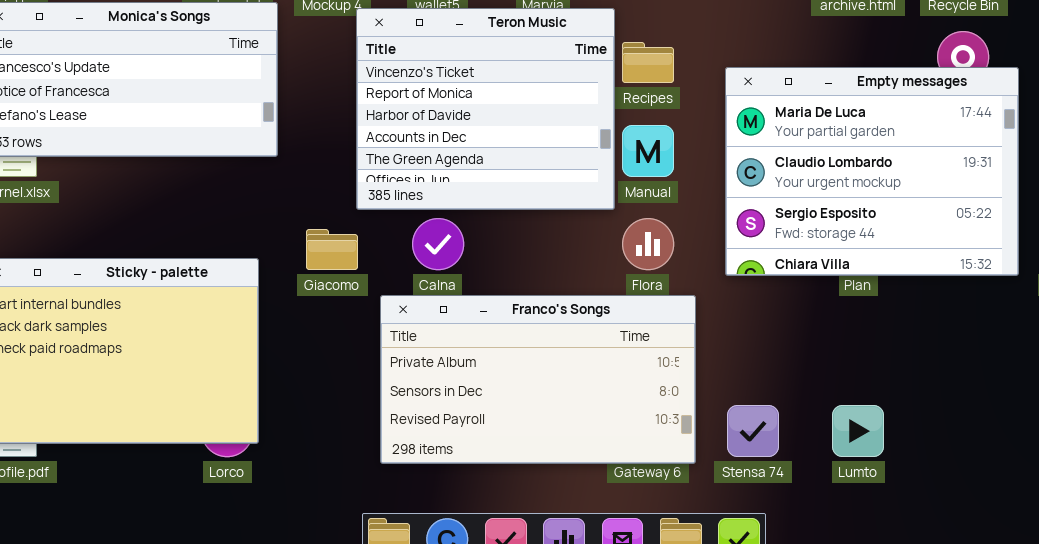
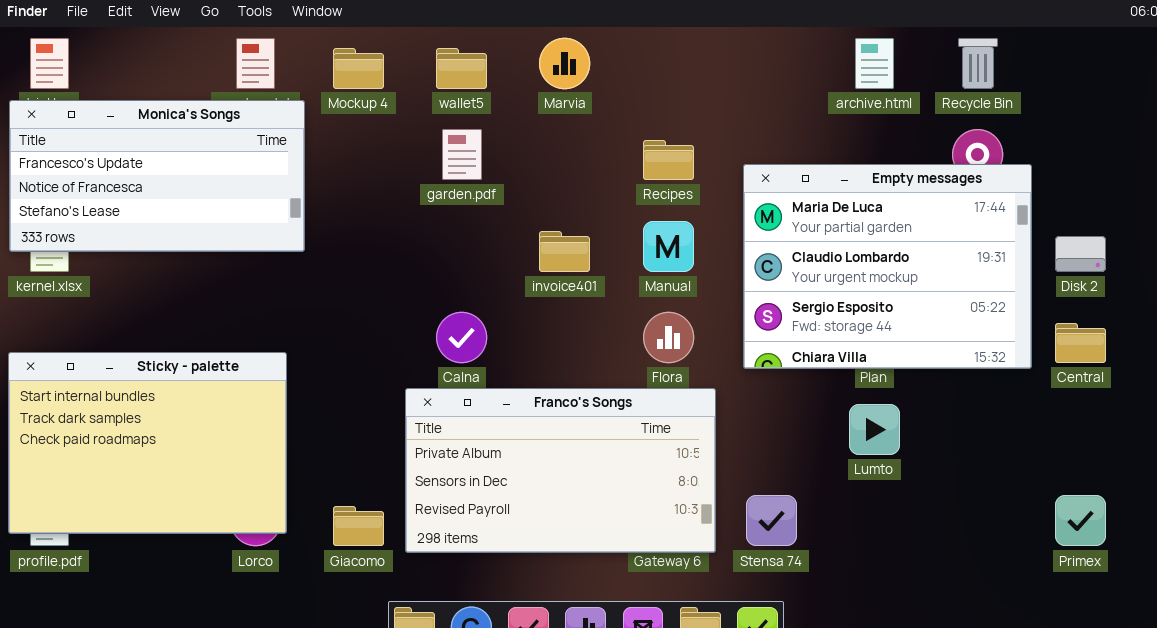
Teron Music: [356,8,615,210] -> none, closed
Giacomo: [306,229,358,270] -> [333,506,384,546], moved
Lumto: [832,405,884,457] -> [849,404,900,455], moved

